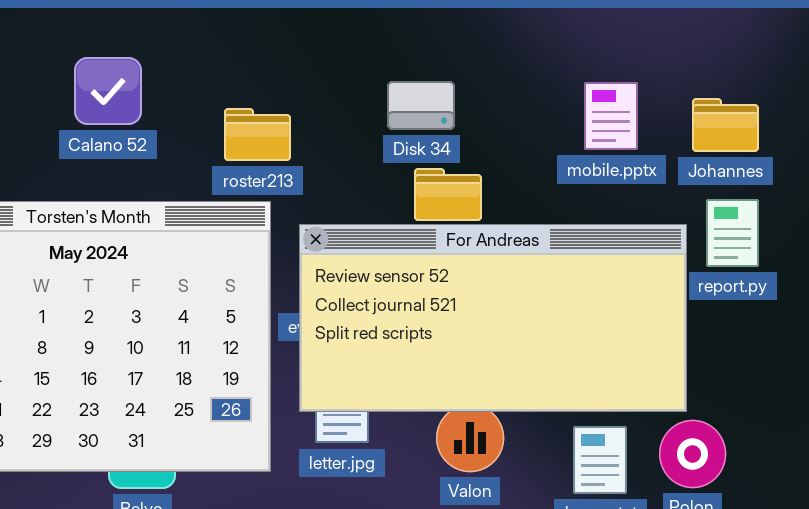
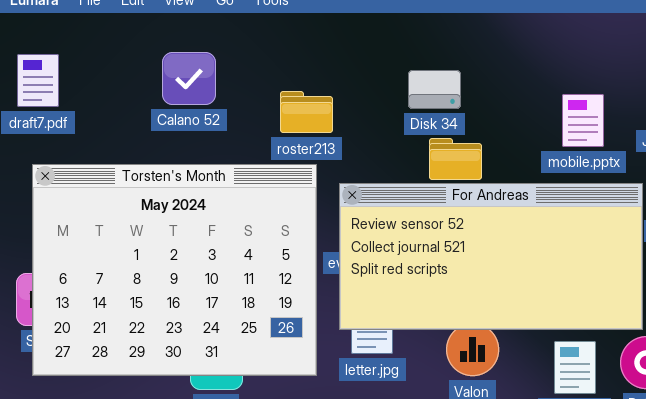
mobile.pptx: [584,82,638,150] -> [562,94,604,147], moved

